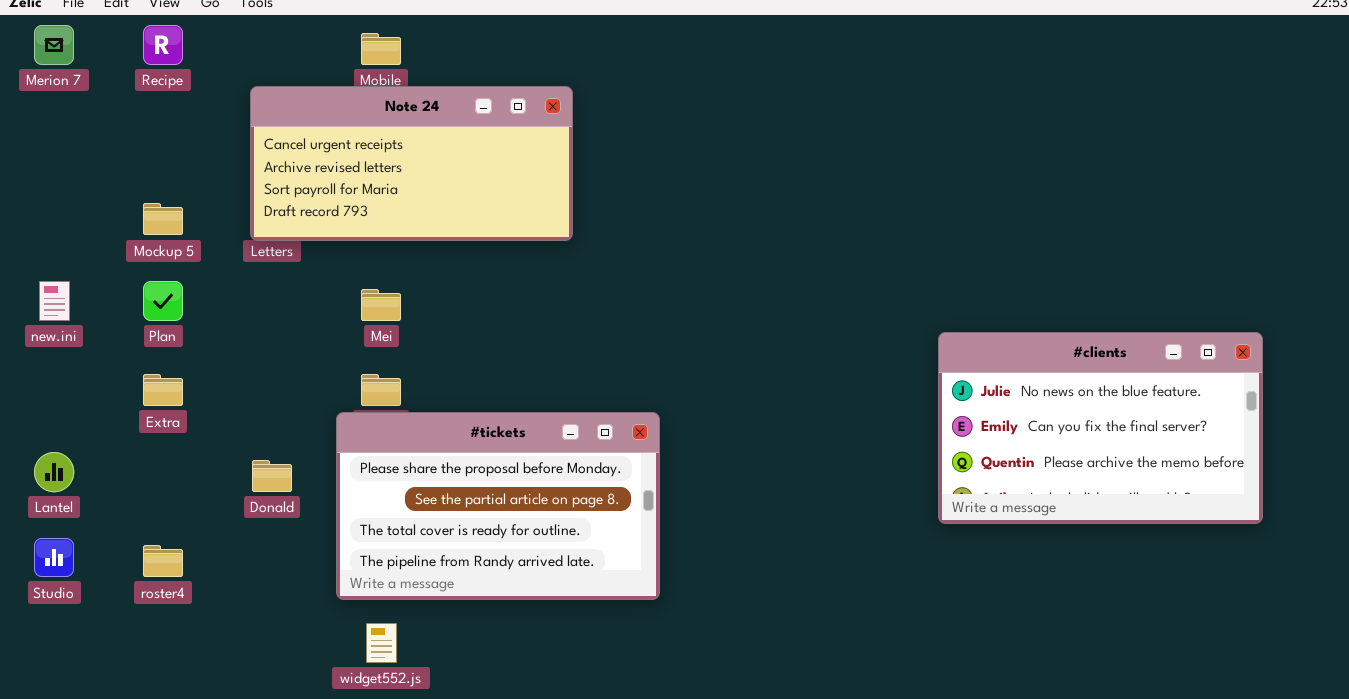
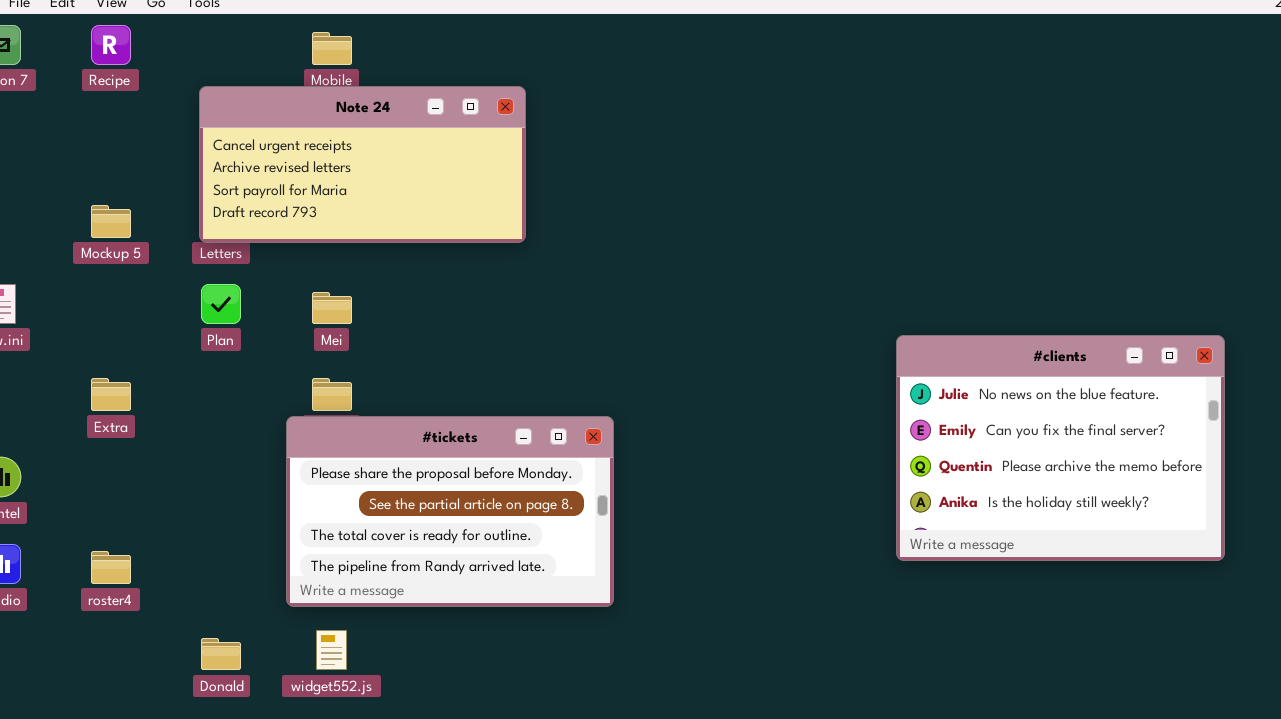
Plan: [143,281,183,321] -> [201,284,241,324], moved
#clients: [938,332,1263,524] -> [896,335,1225,561], resized
Donald: [252,460,292,492] -> [201,638,241,670], moved

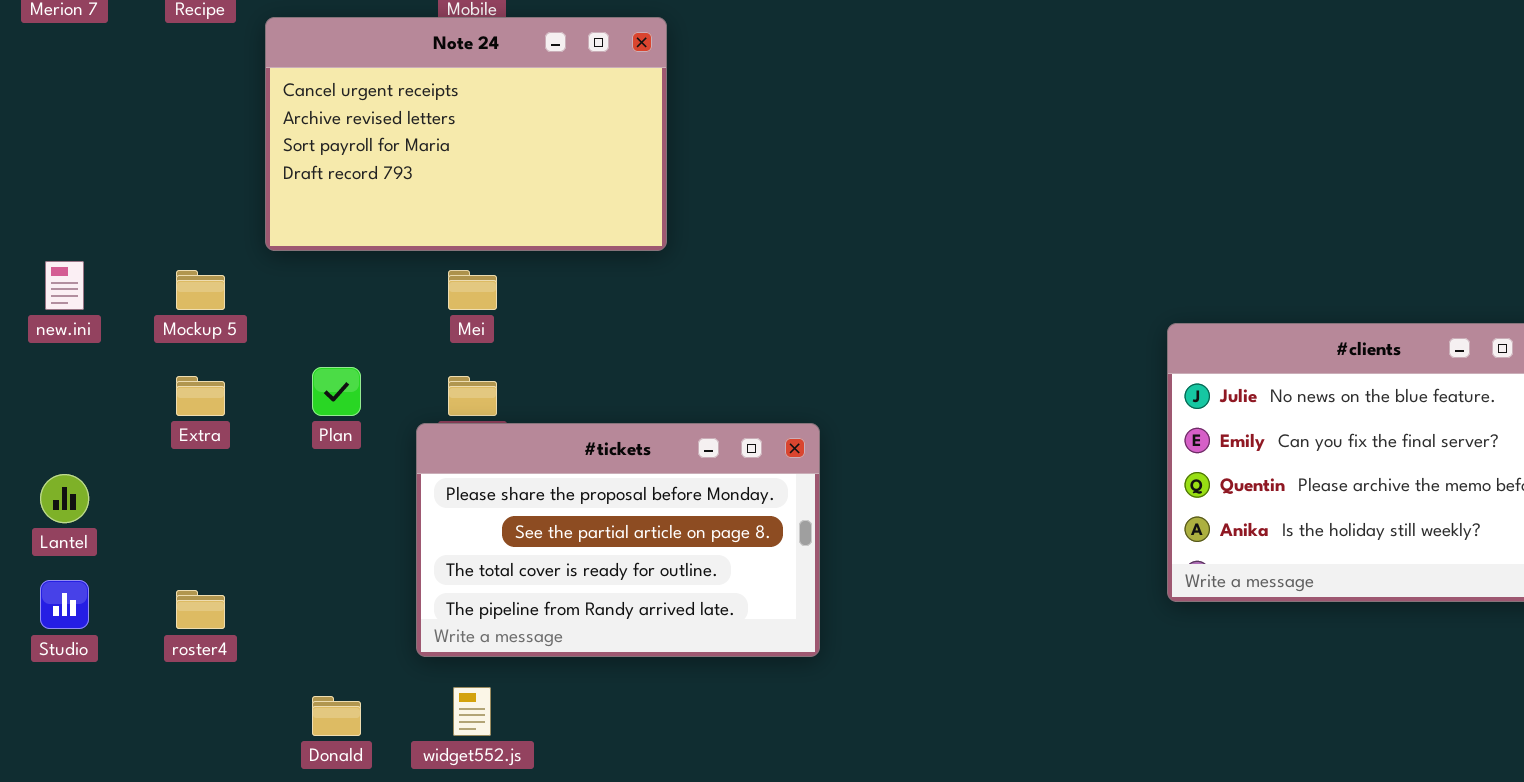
Note 24: [199,86,526,243] -> [265,17,667,251], moved, resized
Mockup 5: [91,205,131,238] -> [176,270,225,310], moved
Plan: [201,284,241,324] -> [312,367,361,416], moved

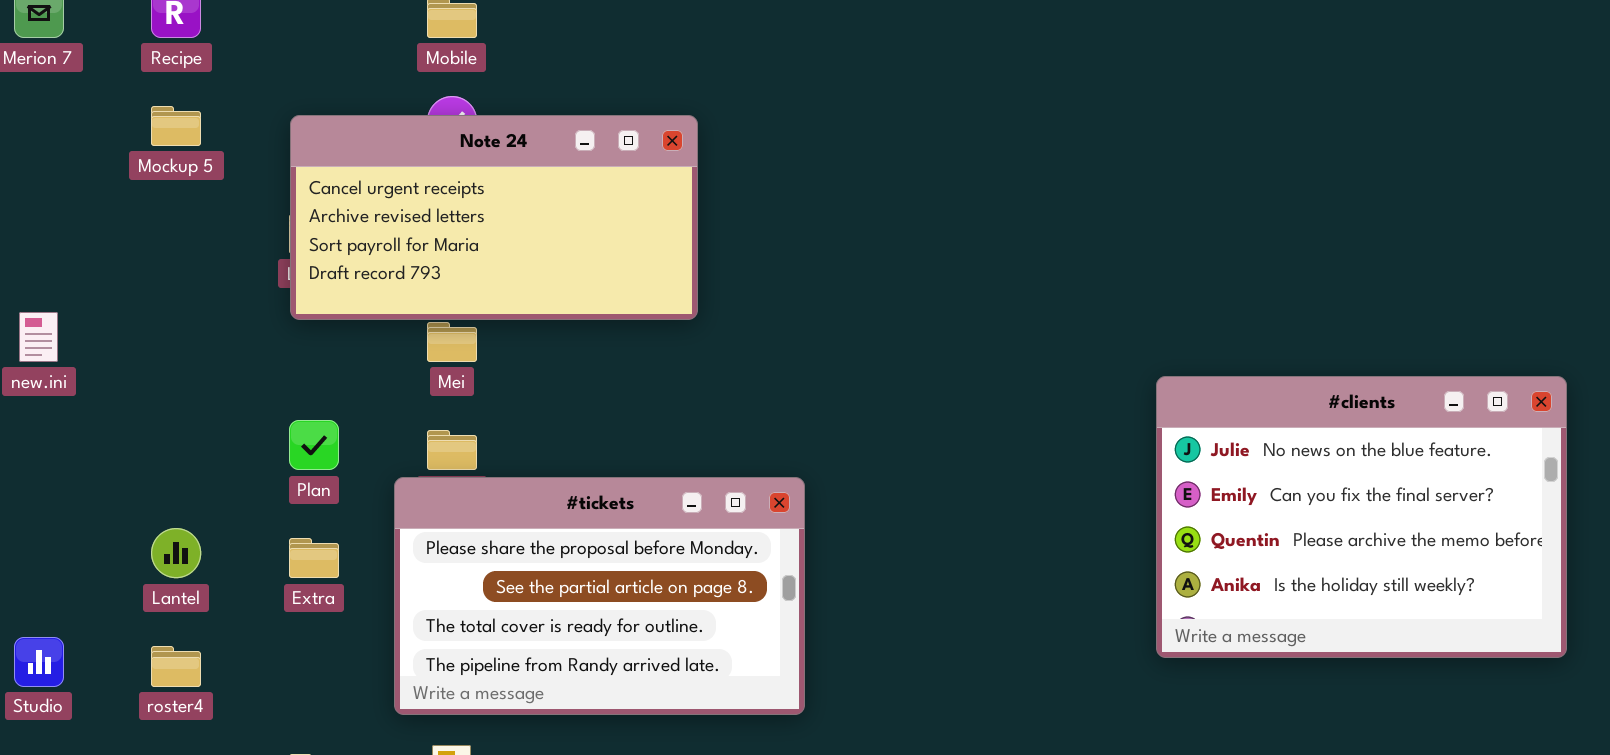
Note 24: [265,17,667,251] -> [290,115,698,320], moved, resized
Mockup 5: [176,270,225,310] -> [151,106,201,146], moved
Extra: [176,376,225,416] -> [289,538,339,578], moved
Lantel: [40,474,89,523] -> [151,528,201,578], moved

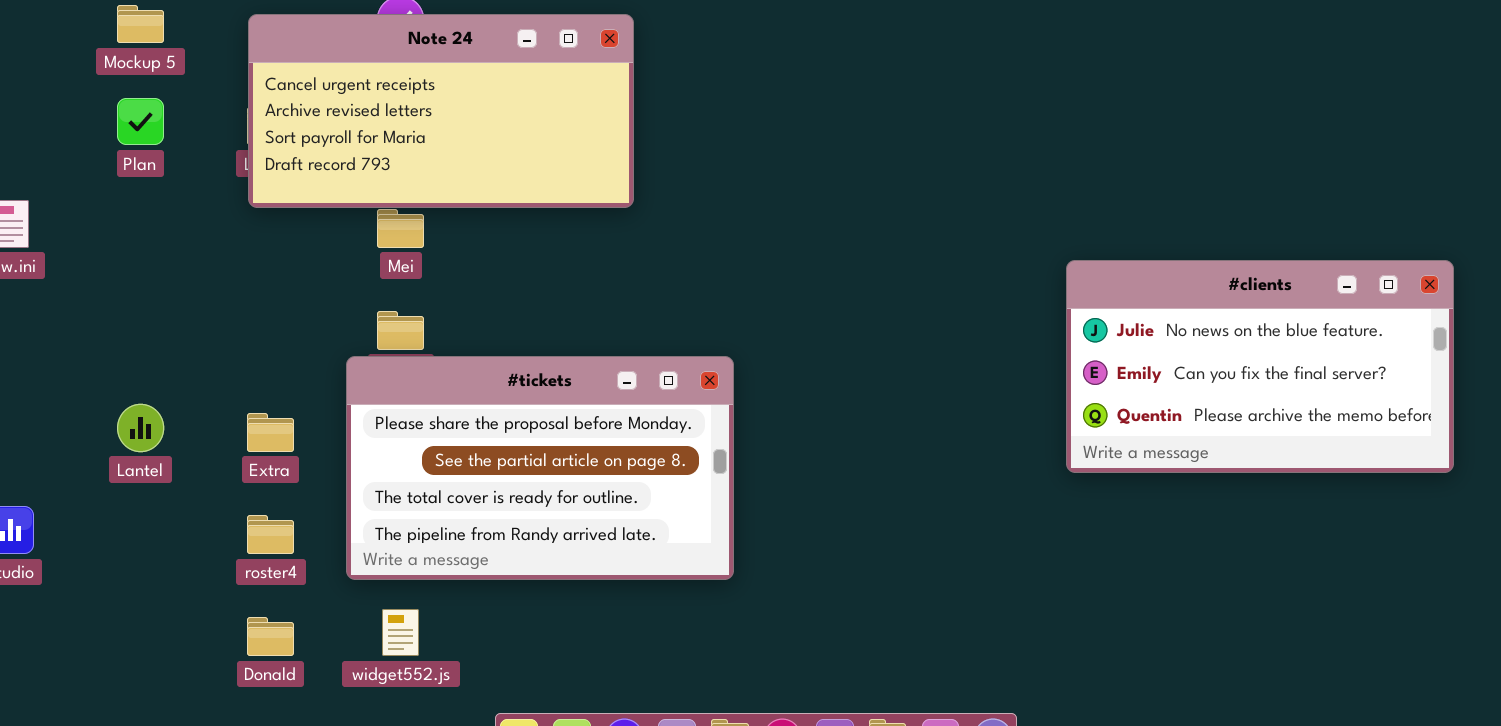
#clients: [1156,376,1567,658] -> [1066,260,1454,473], resized
Plan: [289,420,339,470] -> [117,98,164,145], moved
roster4: [151,646,201,687] -> [247,515,294,554], moved

